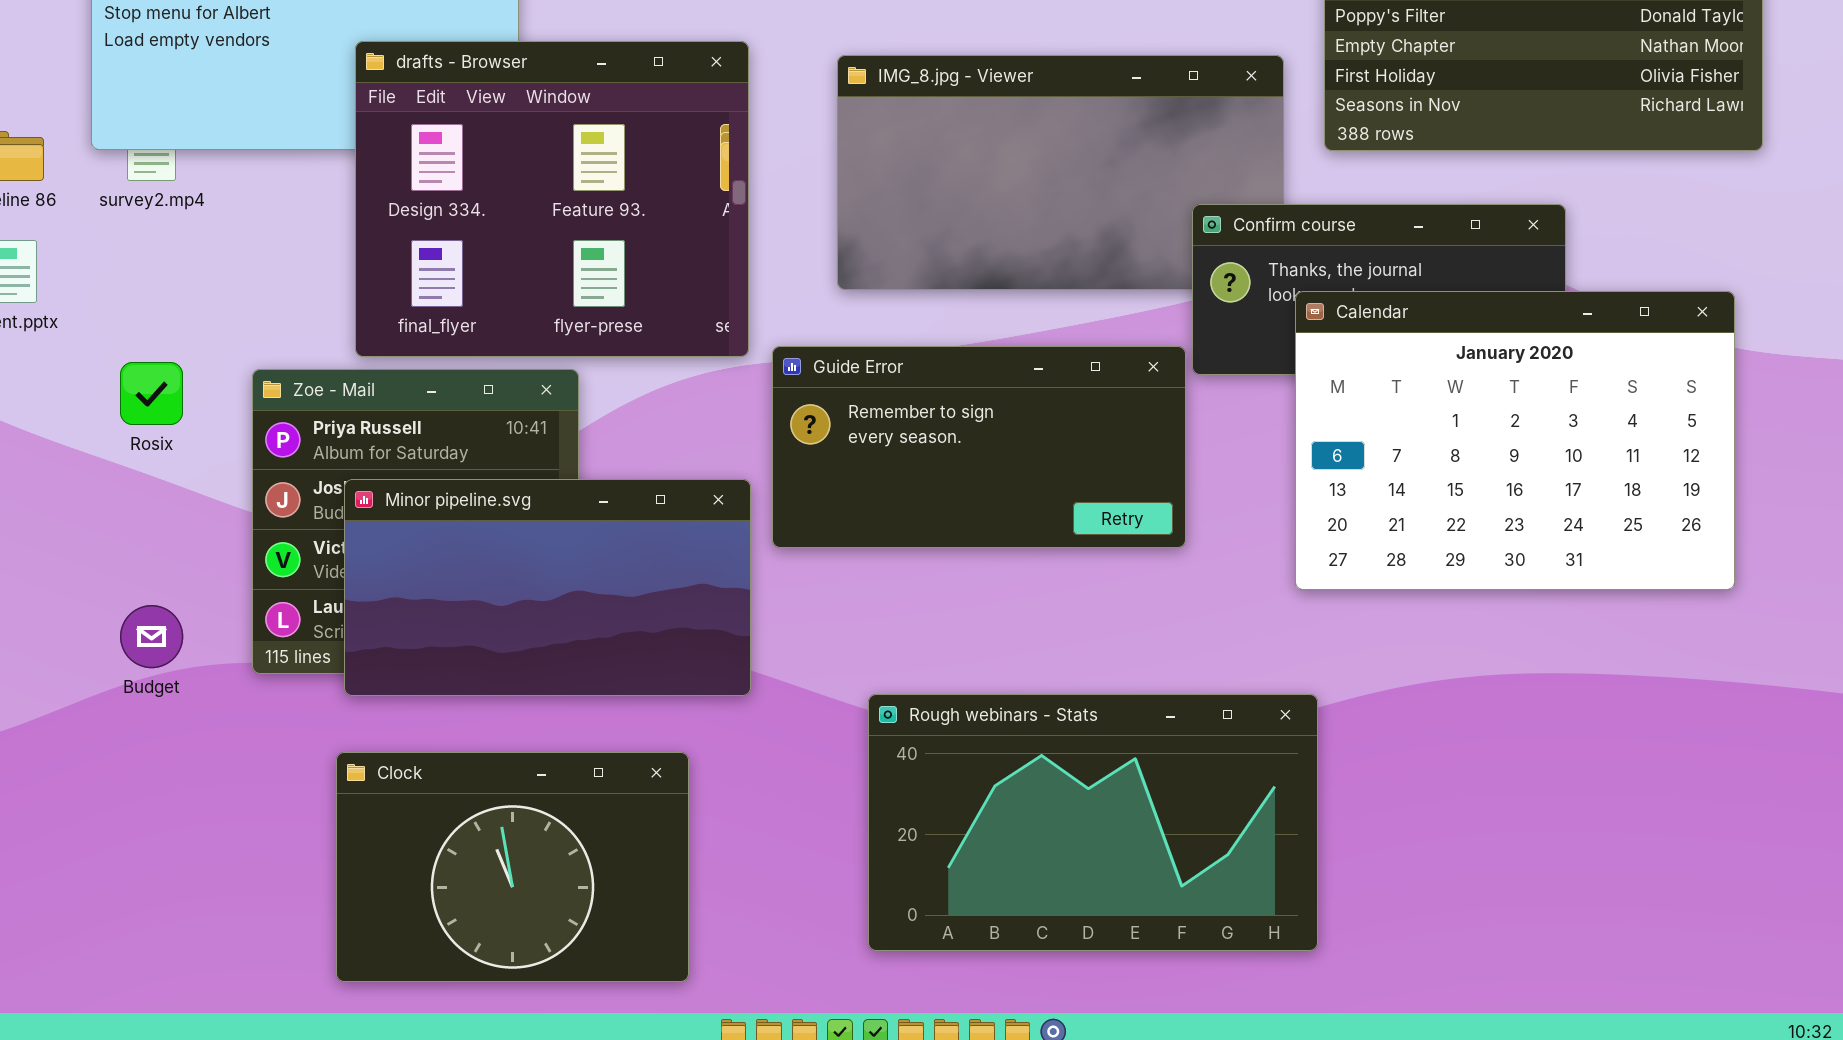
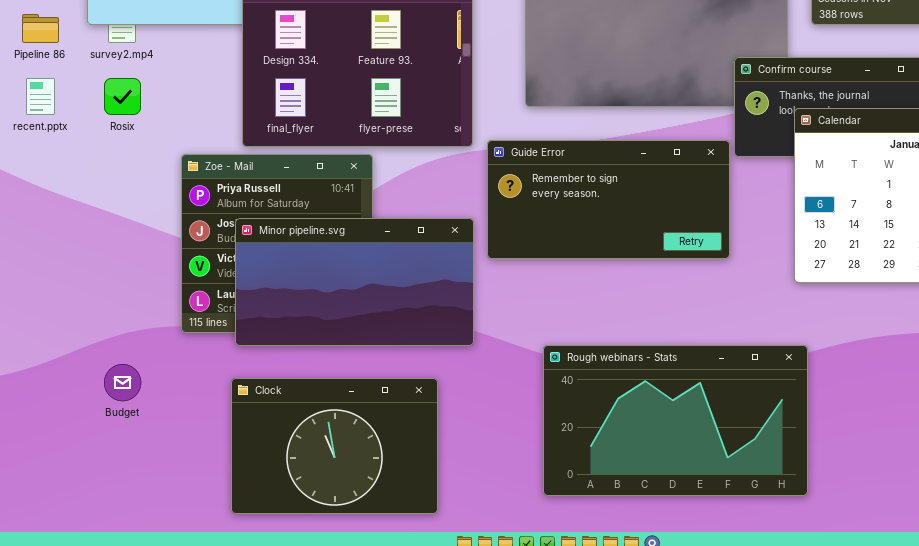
Rosix: [120,362,183,425] -> [104,78,141,115], moved
Budget: [120,605,183,668] -> [104,364,141,401], moved

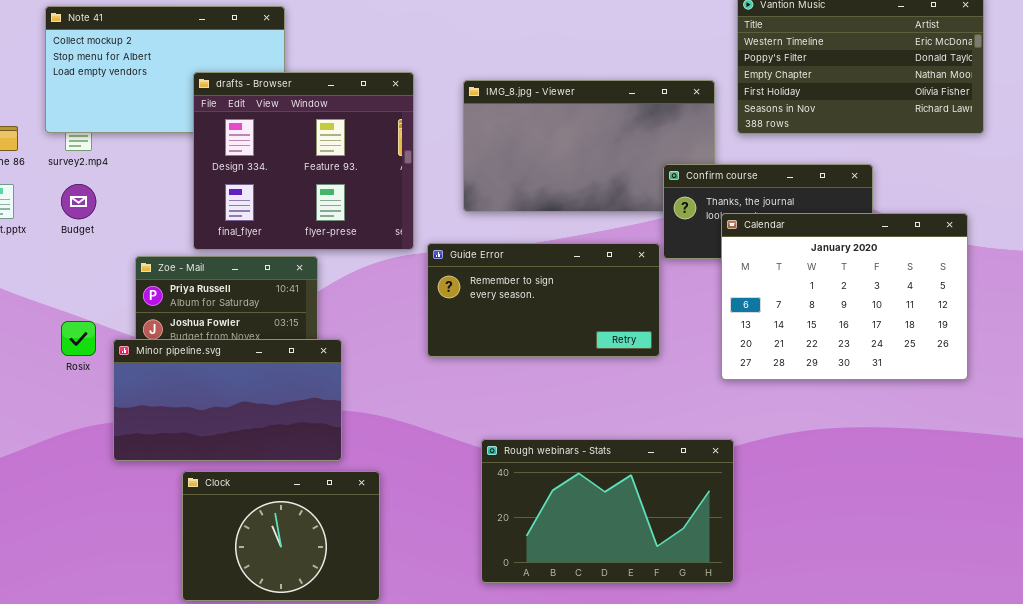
Rosix: [104,78,141,115] -> [61,321,96,356], moved
Minor pipeline.svg: [235,218,474,346] -> [113,339,342,461], moved
Budget: [104,364,141,401] -> [61,184,96,219], moved

